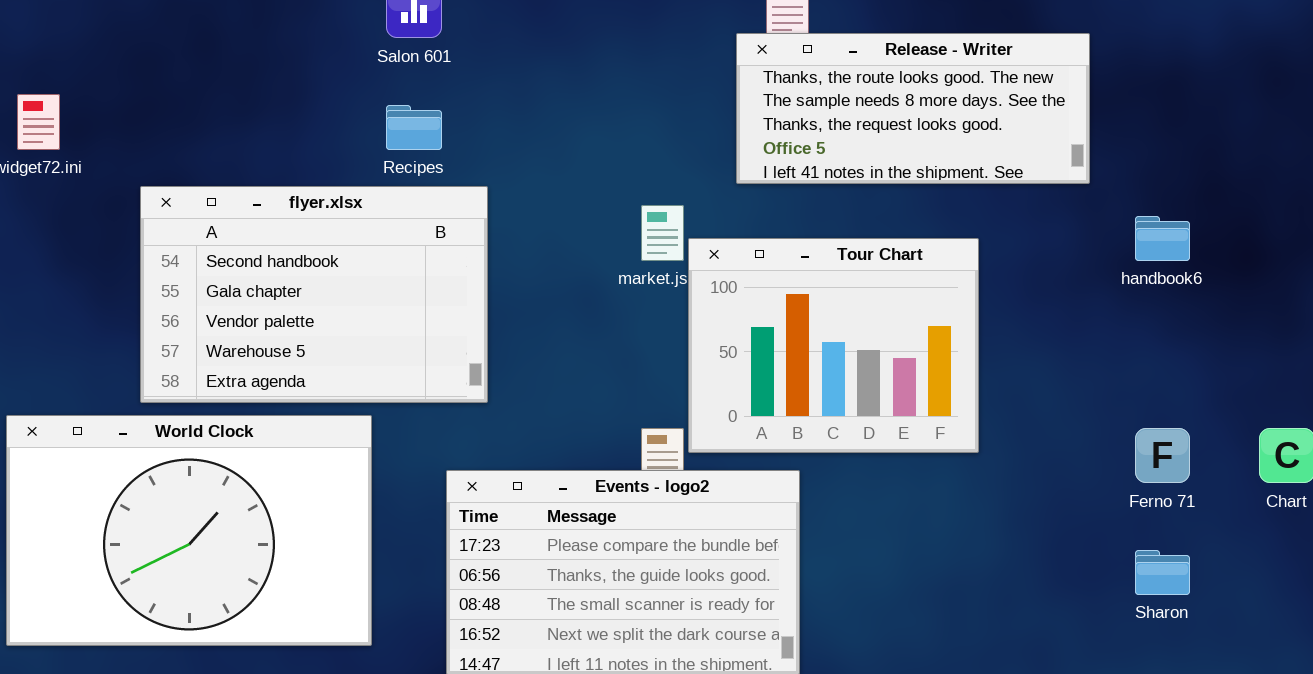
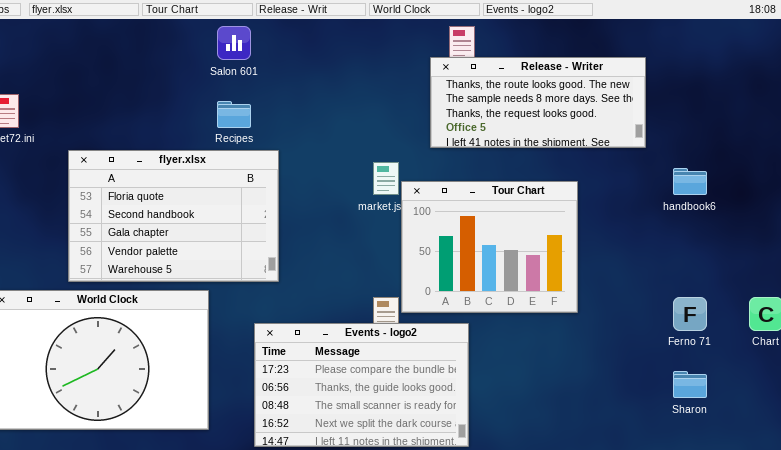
flyer.xlsx: [140,186,488,403] -> [68,150,279,282], scrolled up 1 row

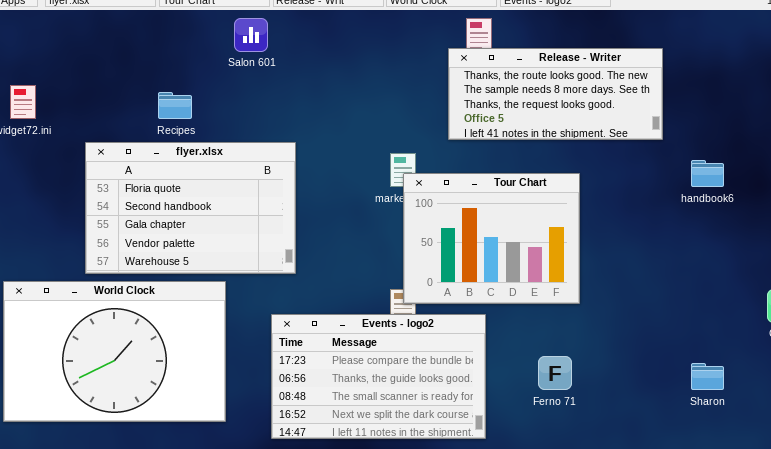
Recipes: [217,101,251,128] -> [158,92,192,119], moved
Tour Chart: [401,181,578,313] -> [403,173,580,304], moved
Ferno 71: [673,297,707,331] -> [538,356,572,390], moved

